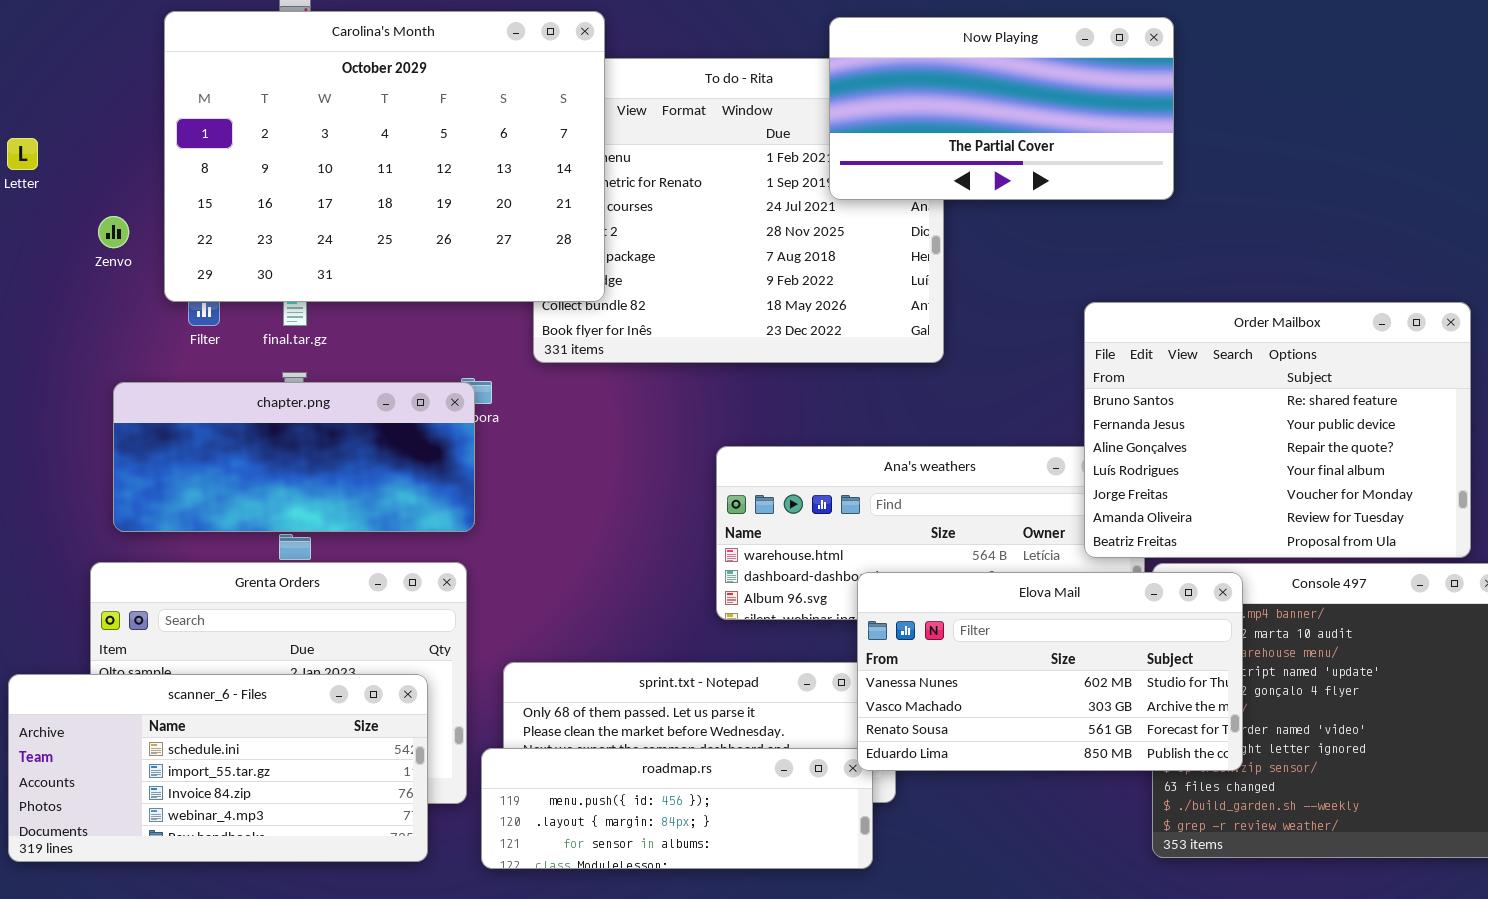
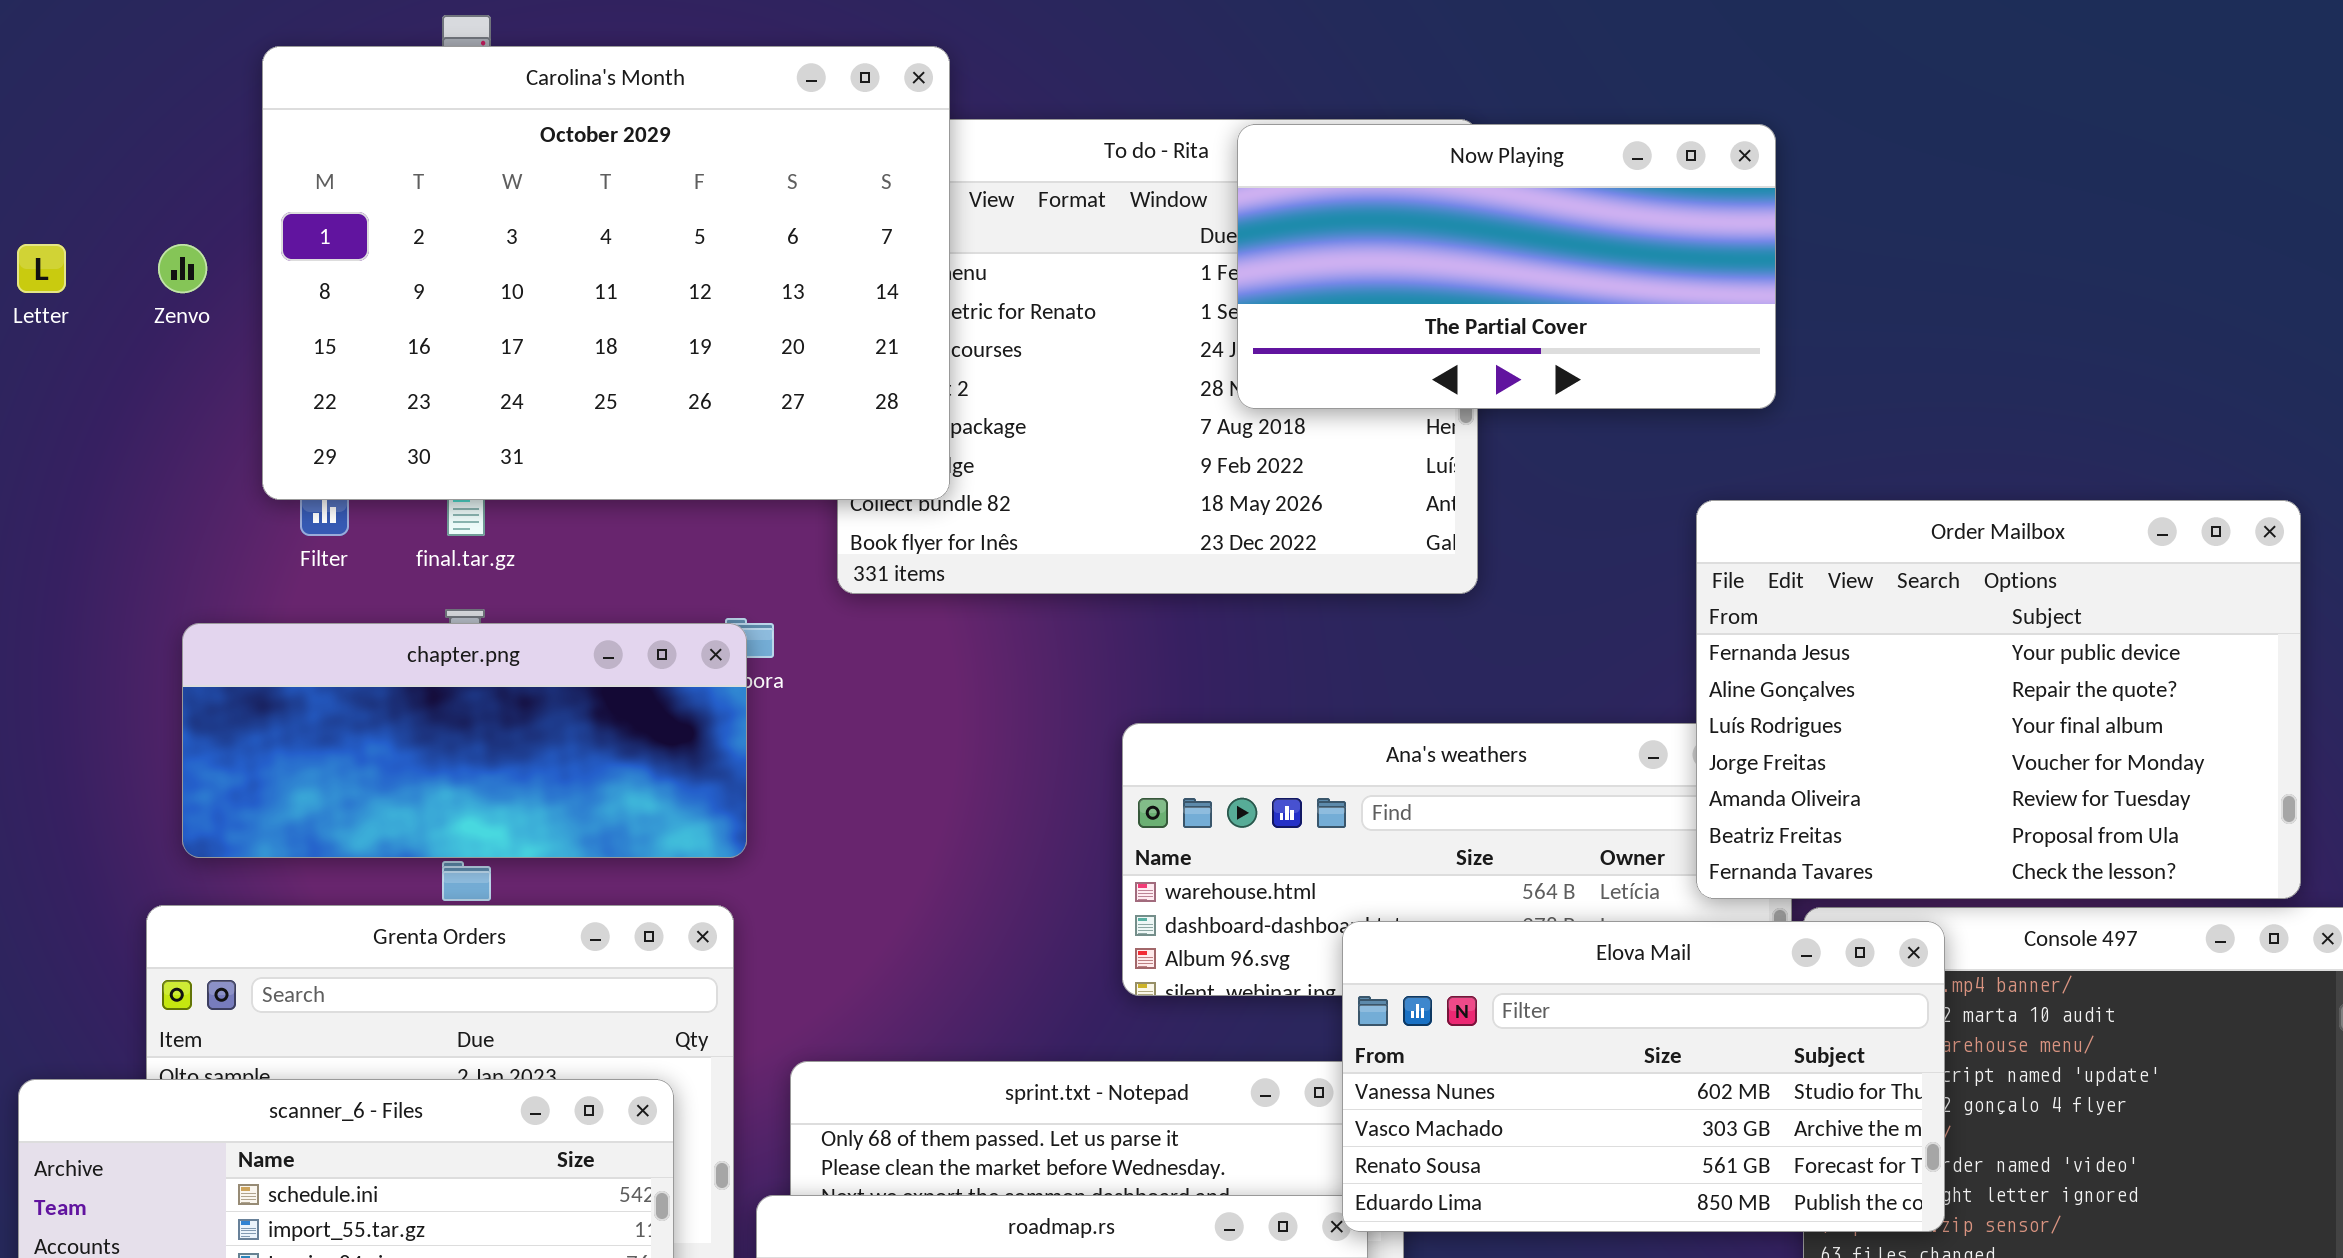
Now Playing: [829,17,1174,200] -> [1237,124,1776,409], moved
Zenvo: [98,216,129,248] -> [158,244,207,293], moved
Order Mailbox: [1084,302,1471,558] -> [1696,500,2301,899], scrolled down 1 row

